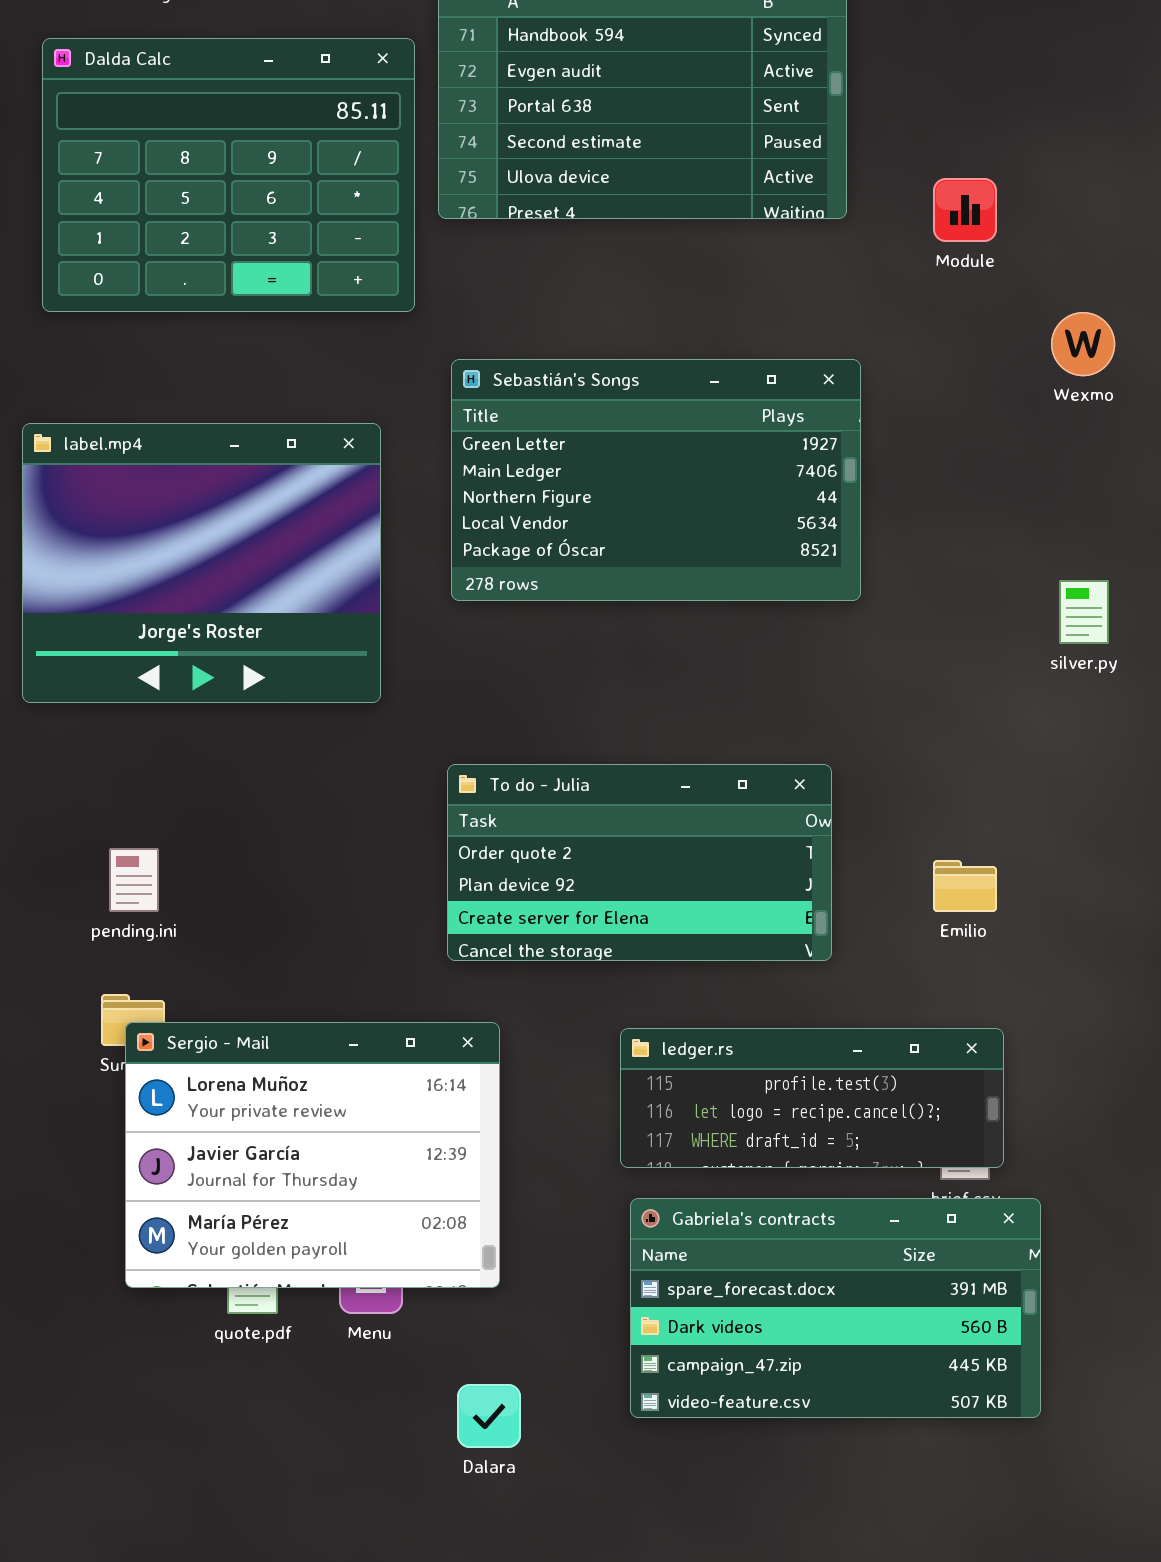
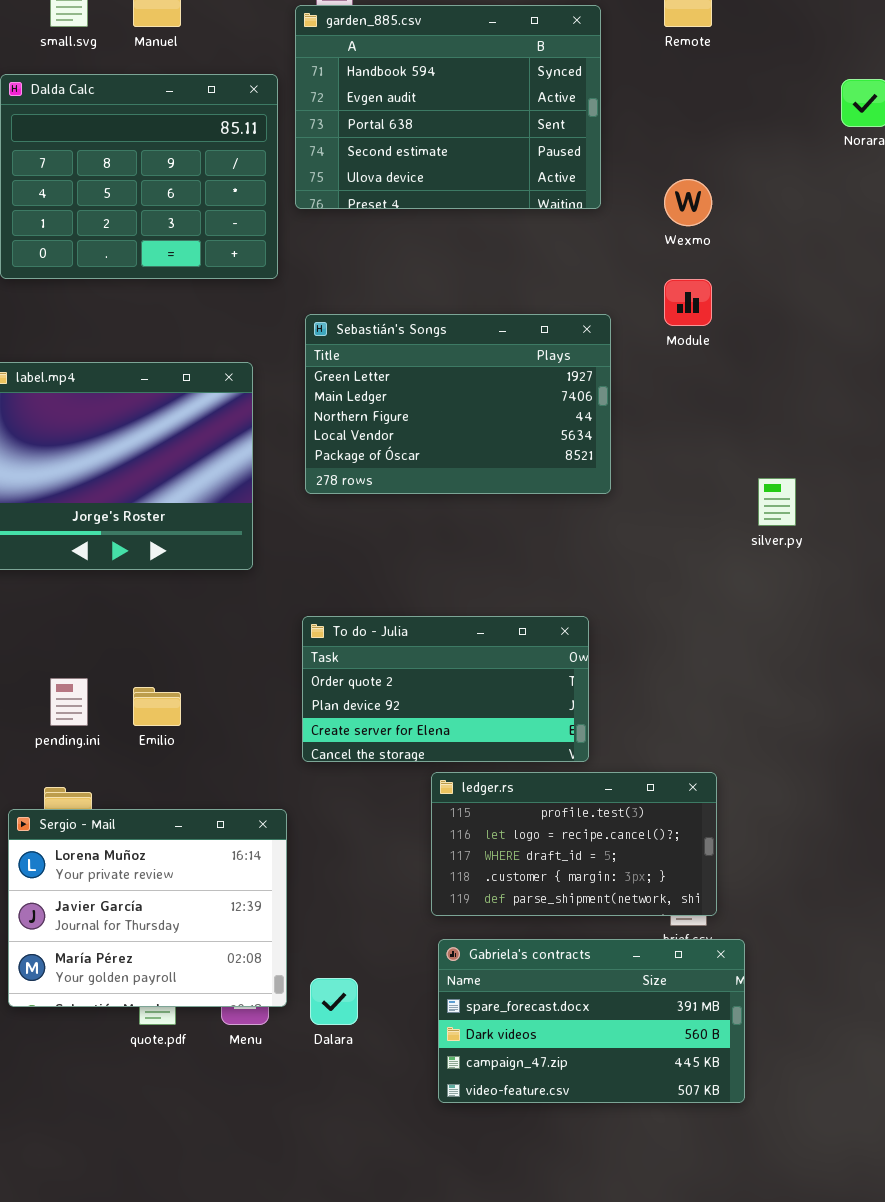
Module: [933,178,997,242] -> [664,279,712,326], moved
Wexmo: [1051,312,1115,376] -> [664,179,712,226], moved
Emilio: [933,860,997,912] -> [133,687,181,726], moved
Sergio - Mail: [125,1022,500,1288] -> [8,809,287,1007], moved
ledger.rs: [620,1028,1004,1168] -> [431,772,717,916], resized
Dalara: [457,1384,521,1448] -> [310,978,358,1025], moved

